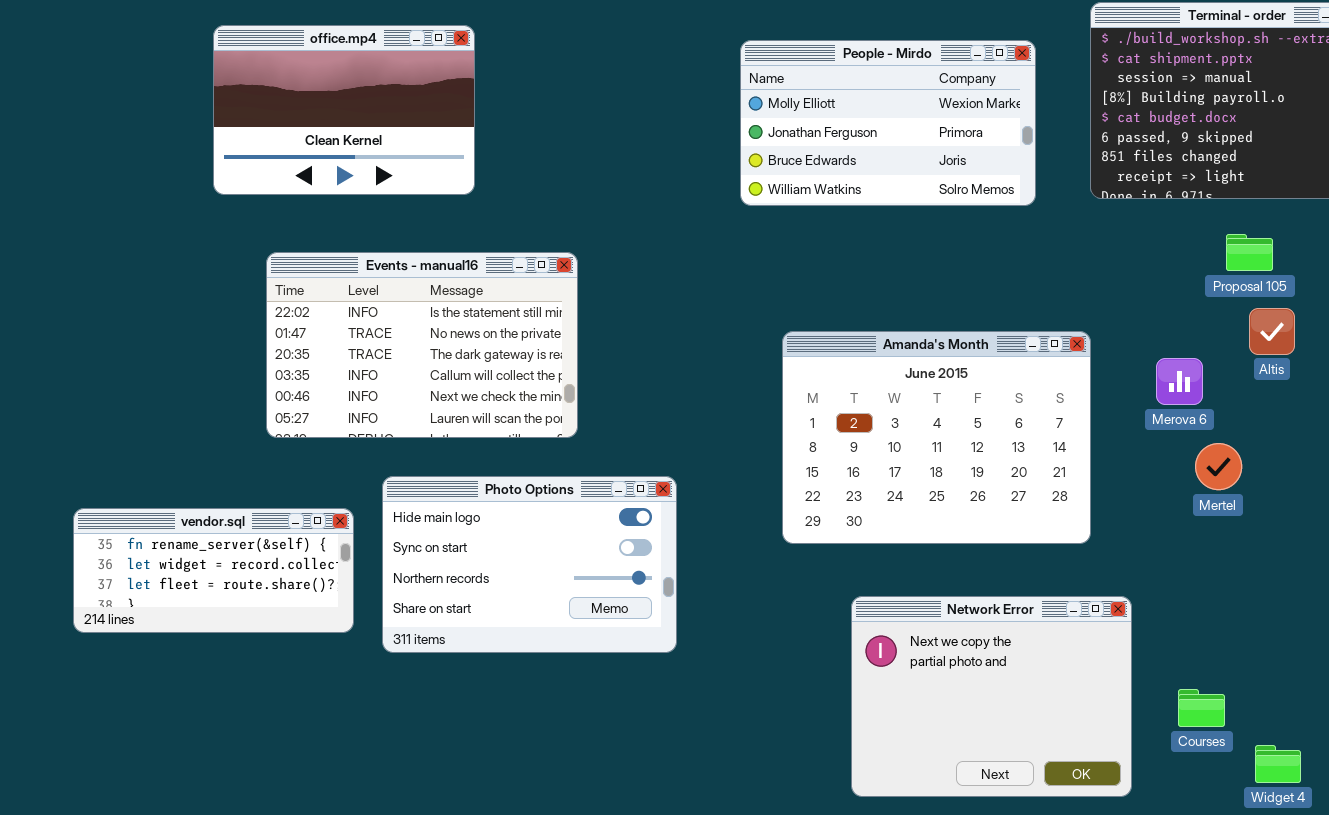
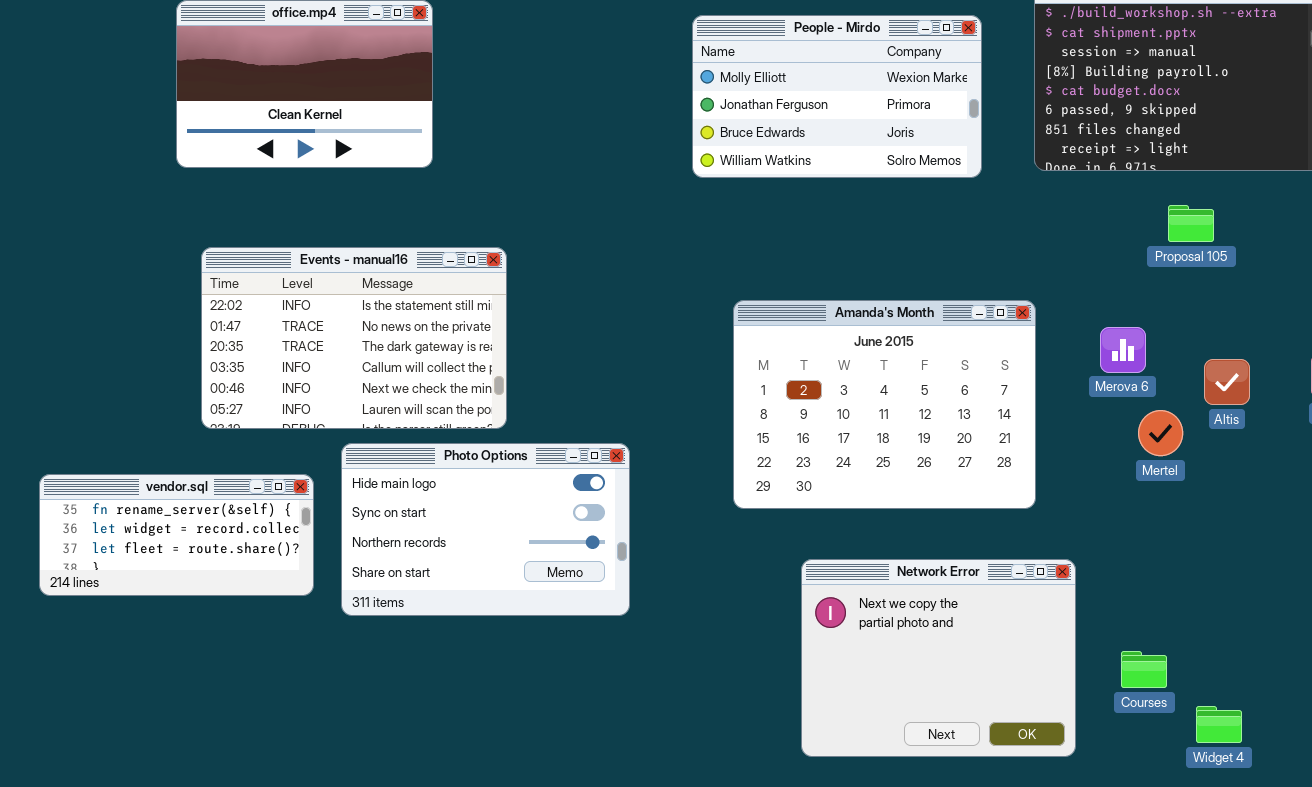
Events - manual16: [266,252,578,438] -> [201,247,507,429], moved
Altis: [1249,308,1295,355] -> [1204,359,1250,405], moved

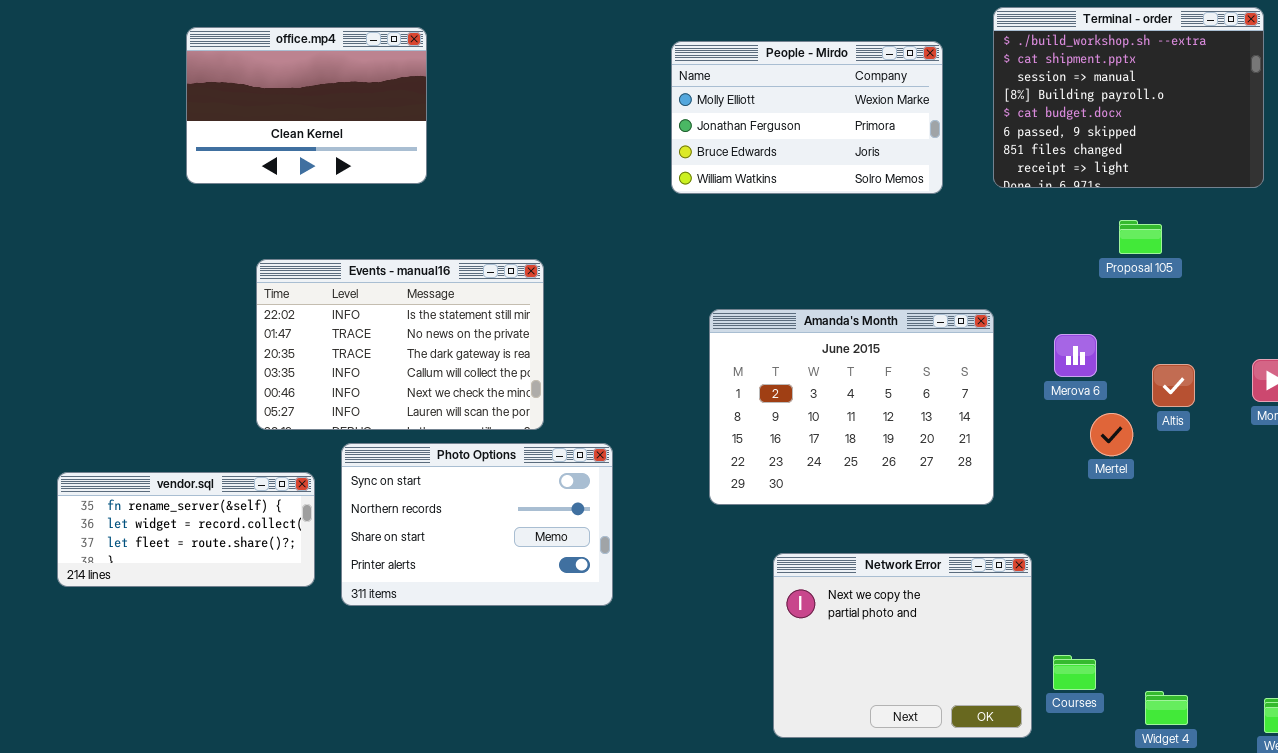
Events - manual16: [201,247,507,429] -> [256,259,544,430], moved
Photo Options: [341,443,630,616] -> [341,443,613,606], scrolled down 1 row
Courses: [1121,651,1167,688] -> [1053,655,1096,690], moved

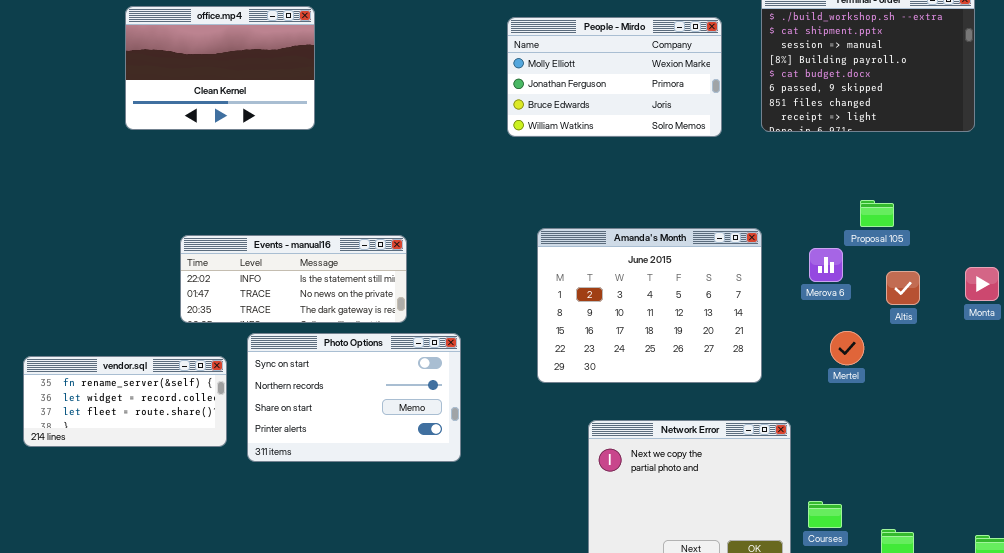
Proposal 105: [1119,220,1162,254] -> [860,200,894,227], moved
Events - manual16: [256,259,544,430] -> [180,235,407,323], resized
Mertel: [1090,413,1133,456] -> [830,331,864,365], moved

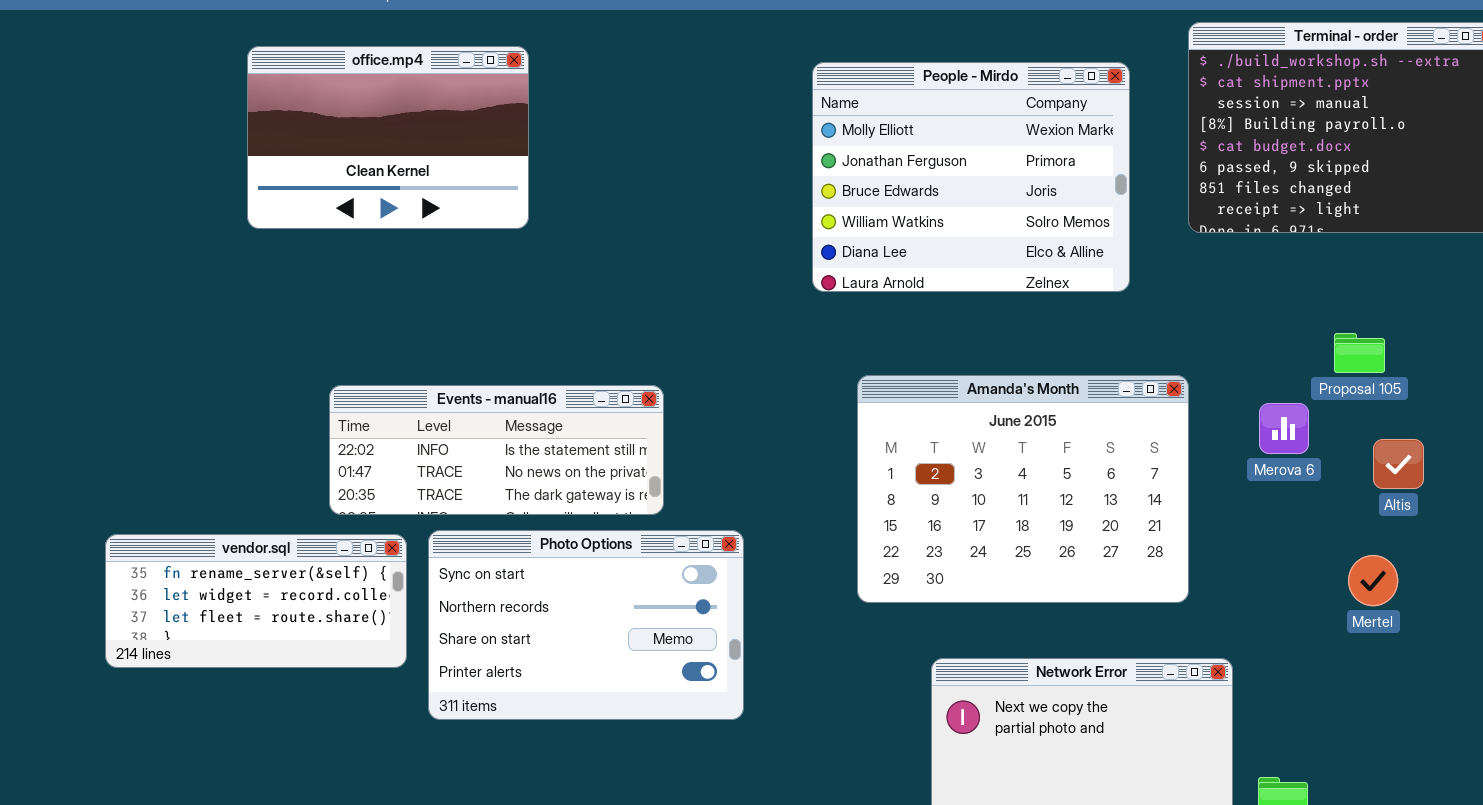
People - Mirdo: [507,17,722,137] -> [812,62,1130,292], resized
Mertel: [830,331,864,365] -> [1348,555,1398,606], moved
vendor.sql: [23,356,227,447] -> [105,534,407,668], moved

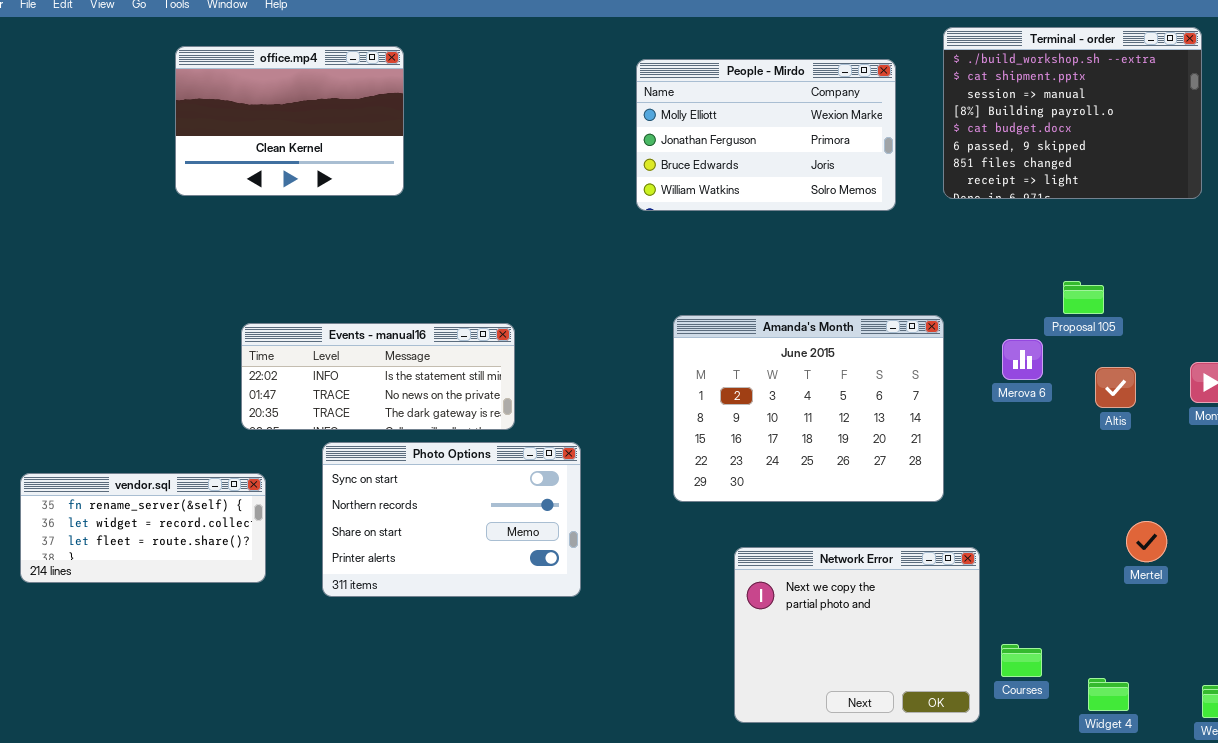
People - Mirdo: [812,62,1130,292] -> [636,59,896,211], resized
vendor.sql: [105,534,407,668] -> [20,473,266,583], moved
Mertel: [1348,555,1398,606] -> [1126,521,1167,562], moved

